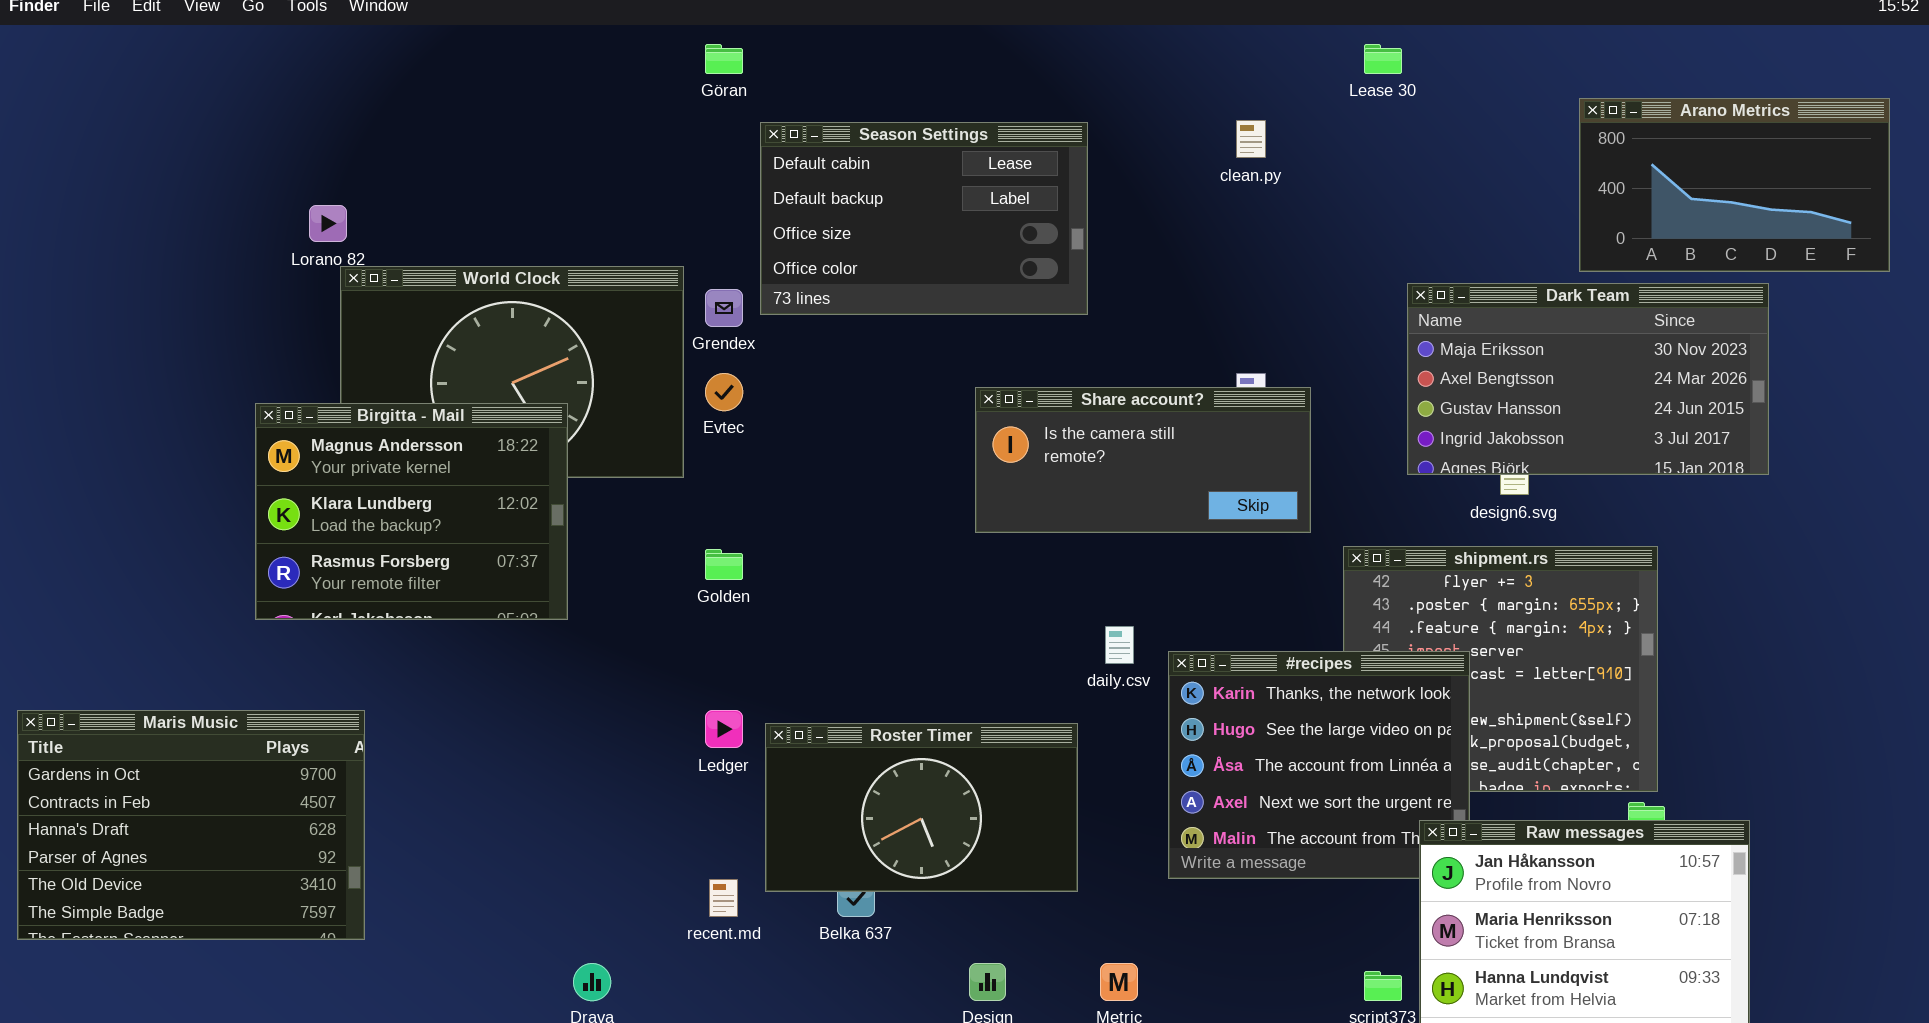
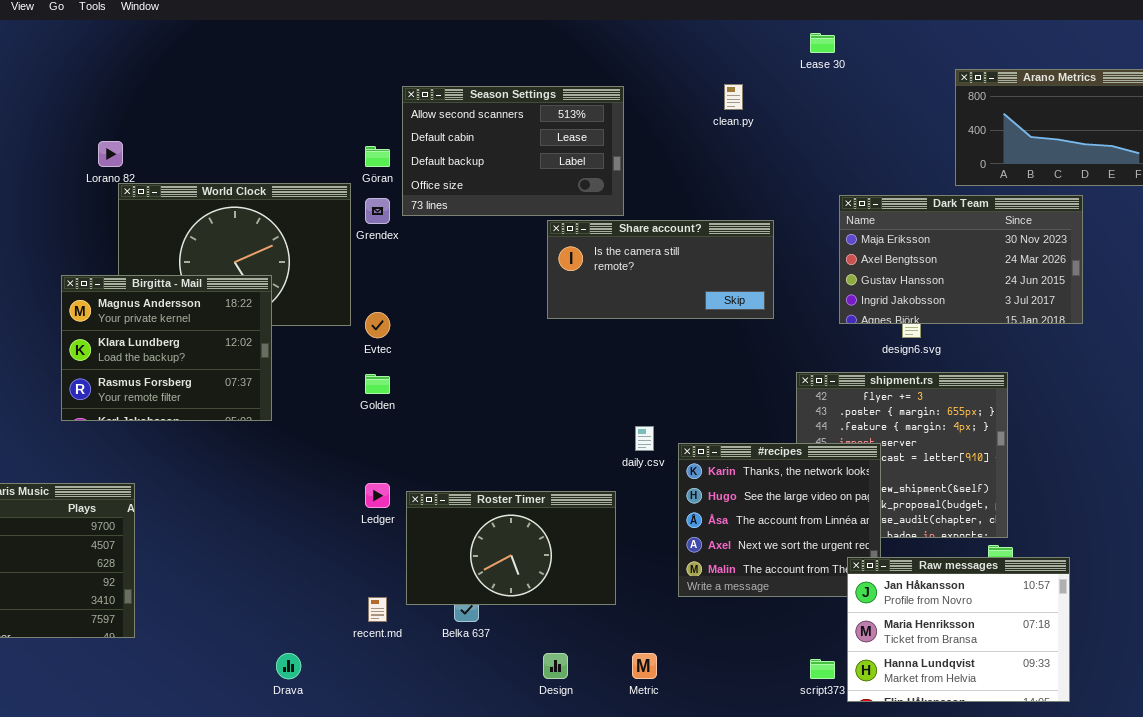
Göran: [705,44,743,74] -> [365,146,390,167], moved
Season Settings: [760,122,1088,315] -> [402,86,624,216], scrolled up 1 row
Evtec: [705,373,743,411] -> [365,312,390,338], moved
Share account?: [975,387,1311,533] -> [547,220,774,319], moved

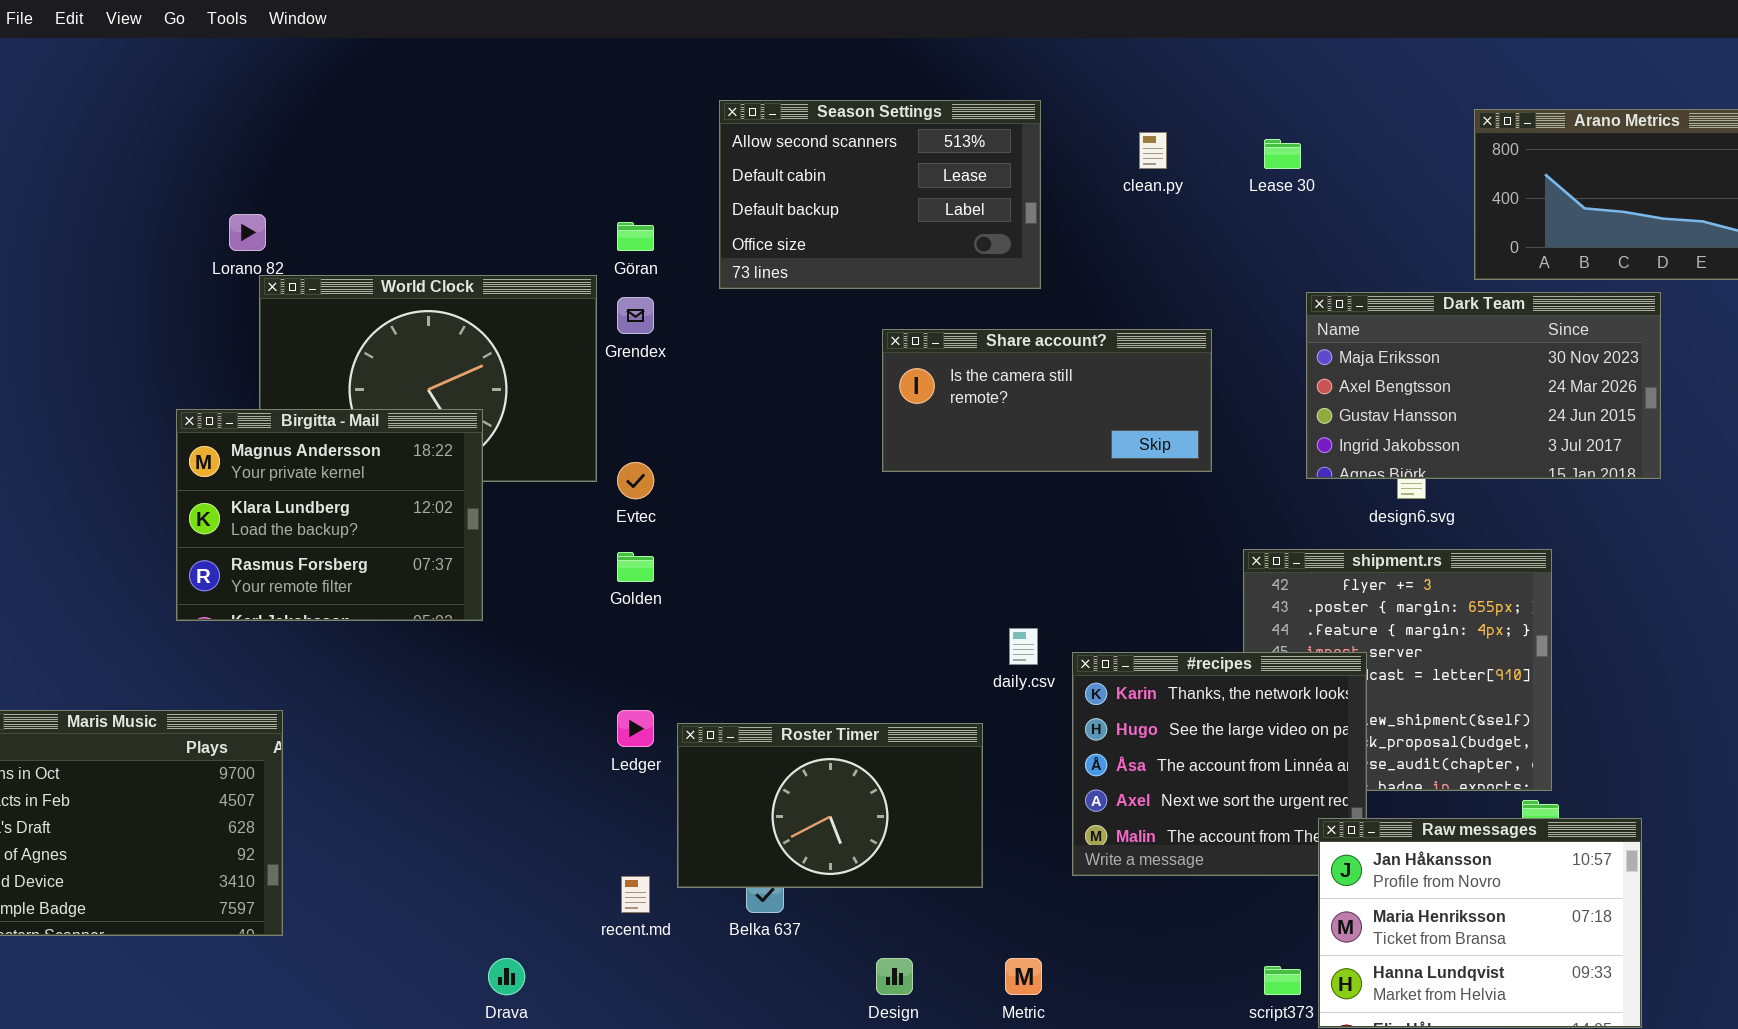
Lease 30: [810,33,835,53] -> [1264,139,1301,169], moved
Season Settings: [402,86,624,216] -> [719,100,1041,289], moved

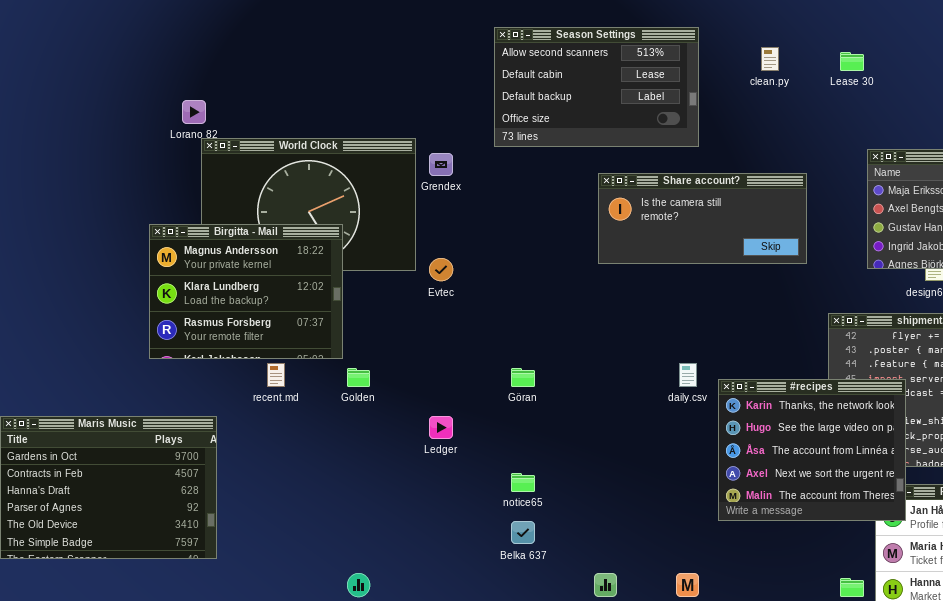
Göran: [617,222,654,251] -> [511,368,535,387], moved
Golden: [617,552,654,582] -> [347,368,370,387], moved
#recipes: [1072,652,1367,876] -> [718,379,906,521], raised
Roster Timer: [677,723,983,888] -> none, closed
recent.md: [621,876,650,913] -> [267,363,285,387], moved

